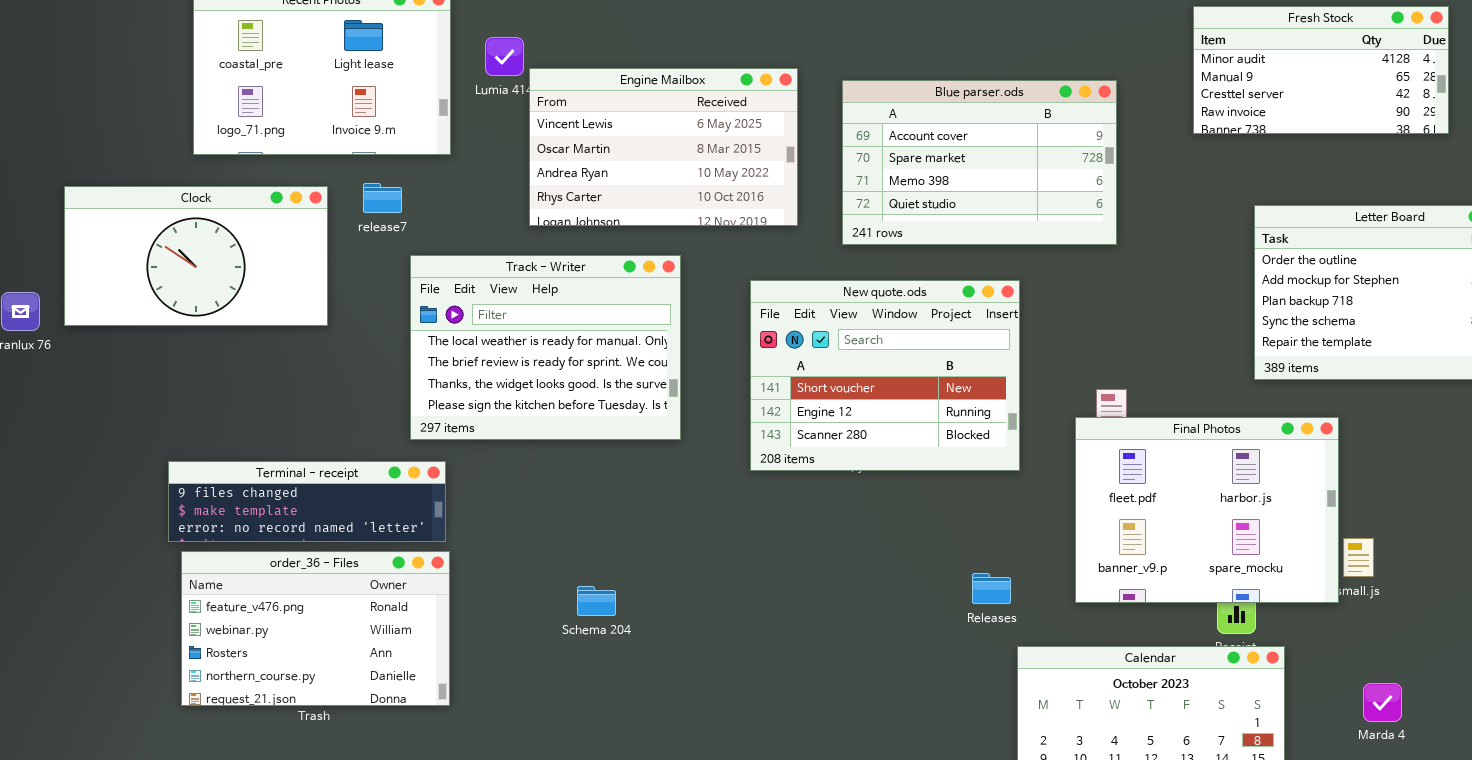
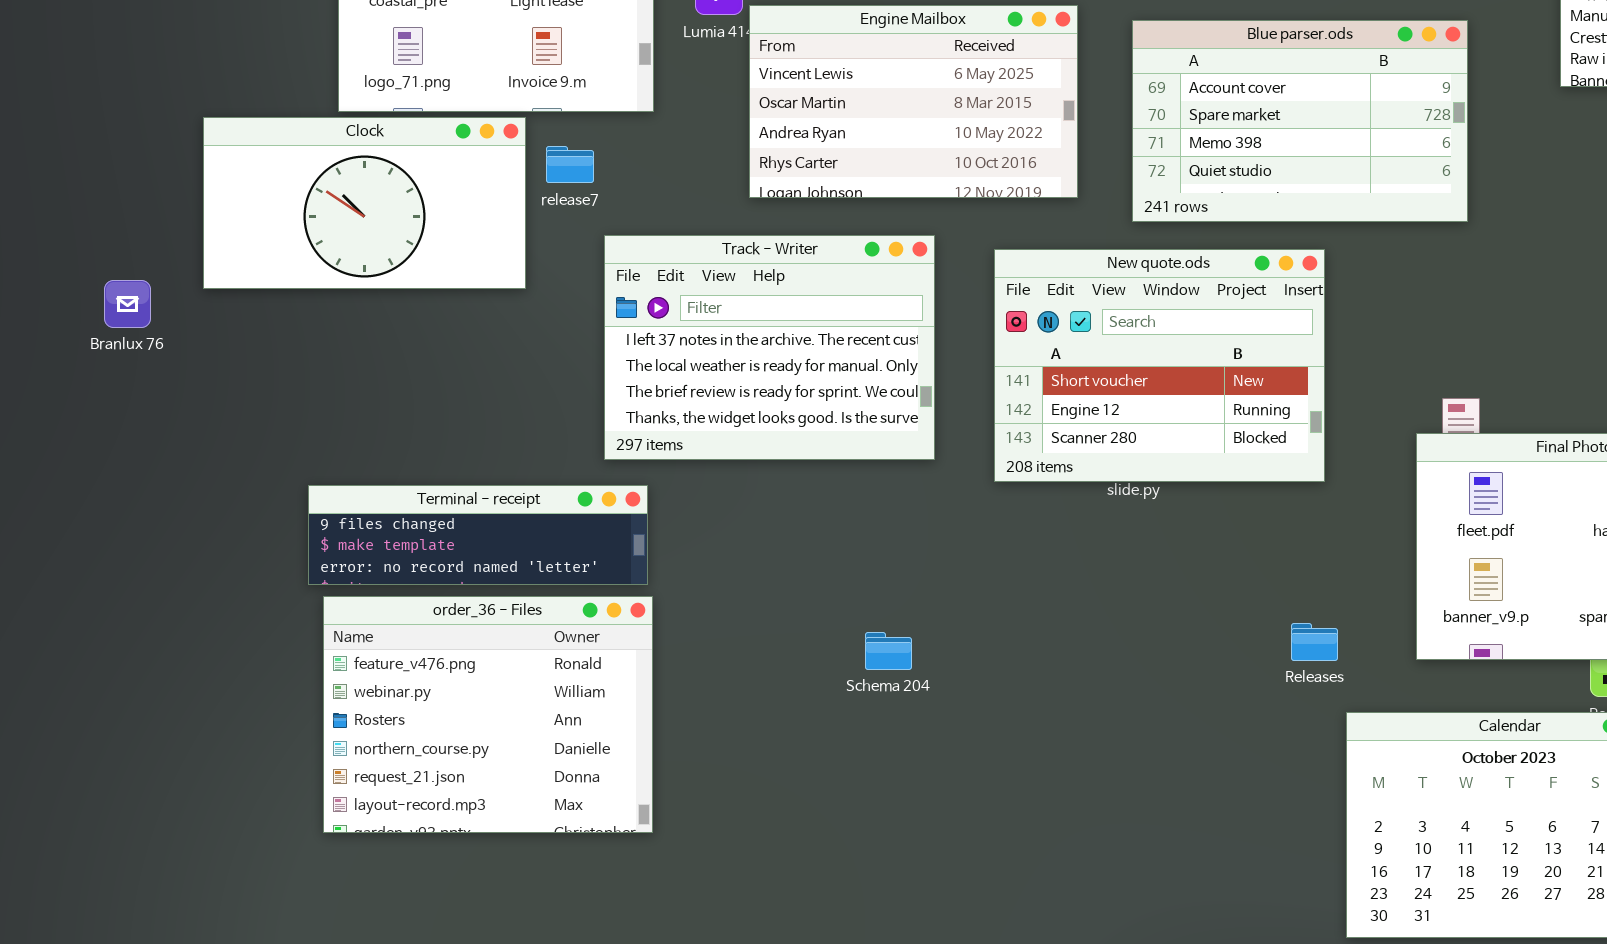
Clock: [64,186,328,326] -> [203,117,526,289], moved
Track - Writer: [410,255,681,440] -> [604,235,935,460], scrolled up 1 row
New quote.ods: [750,280,1020,471] -> [994,249,1325,482], moved
order_36 - Files: [181,551,450,706] -> [323,596,653,833], resized
Schema 204: [577,586,616,616] -> [865,632,912,670], moved

